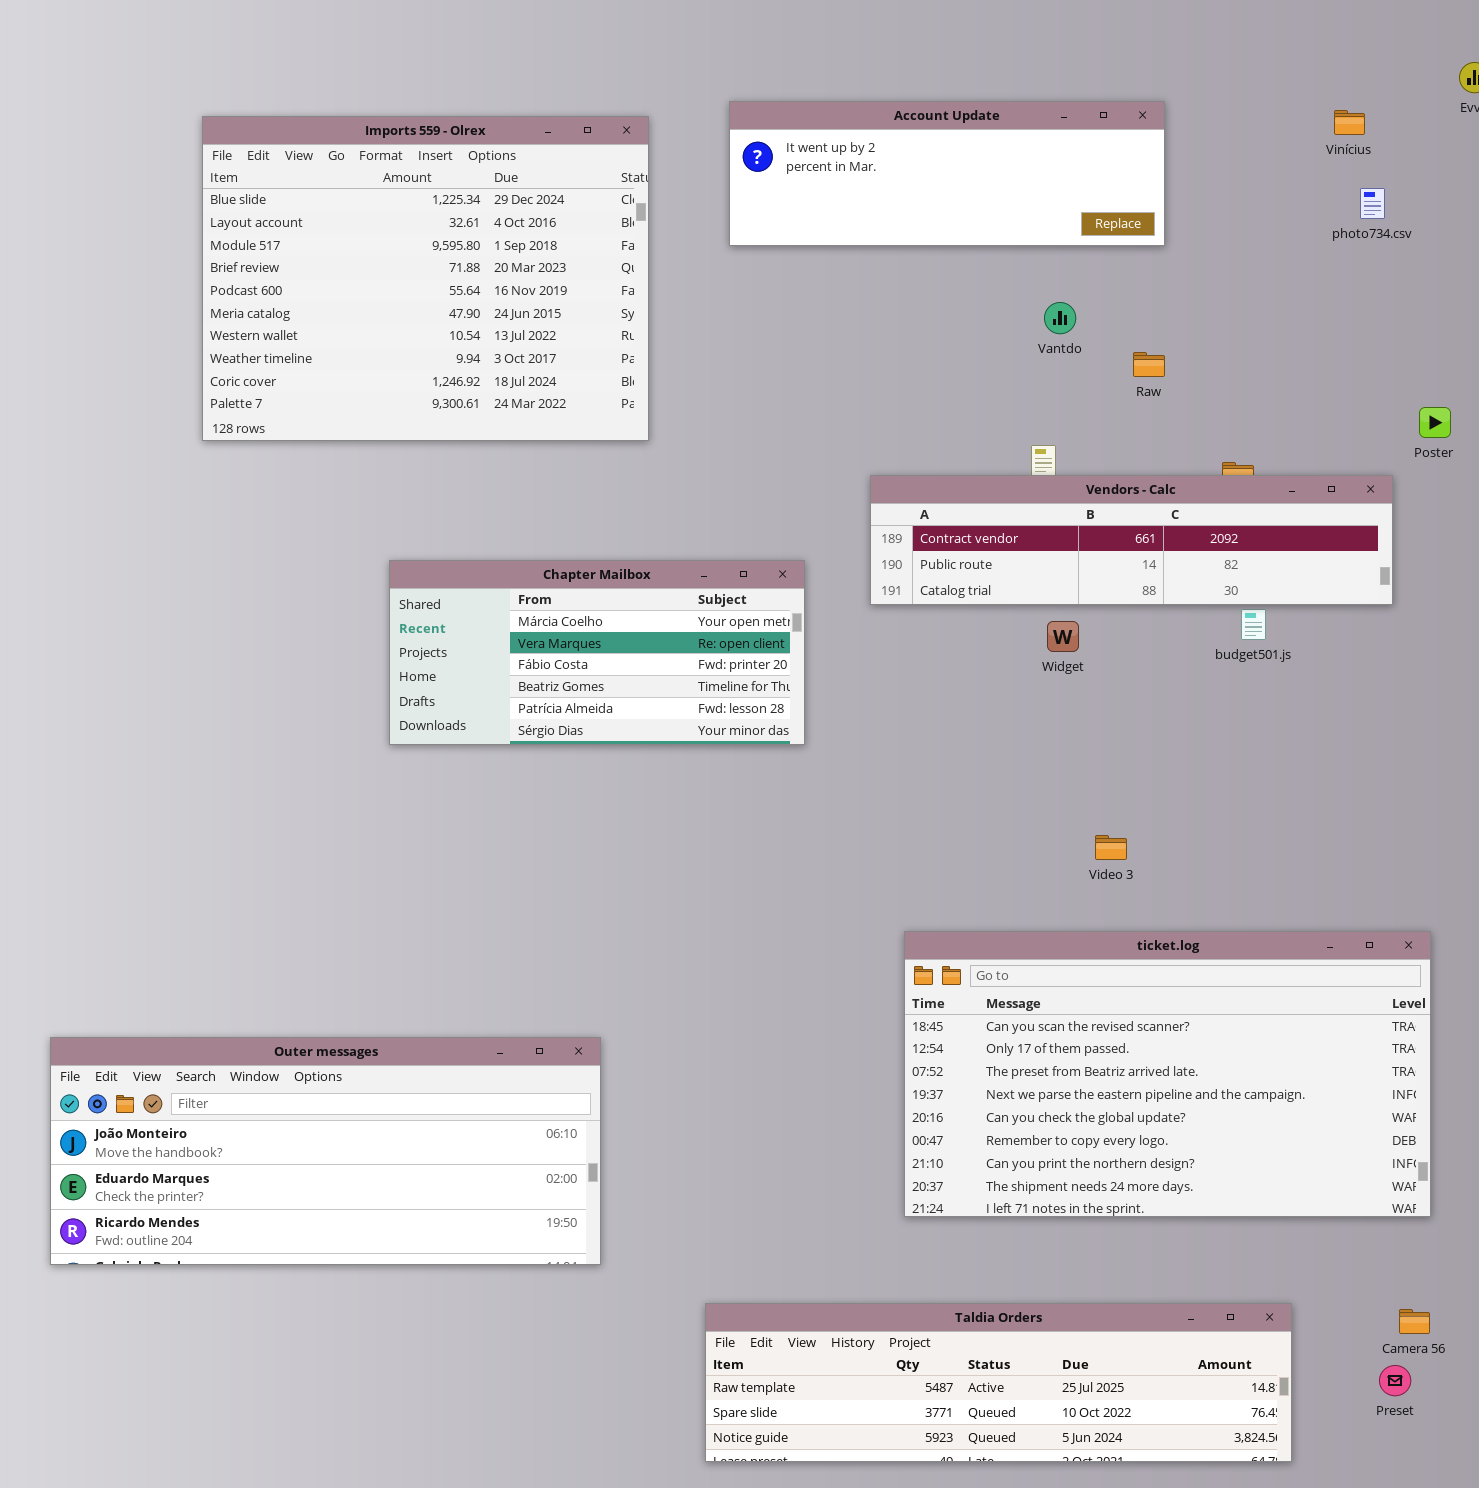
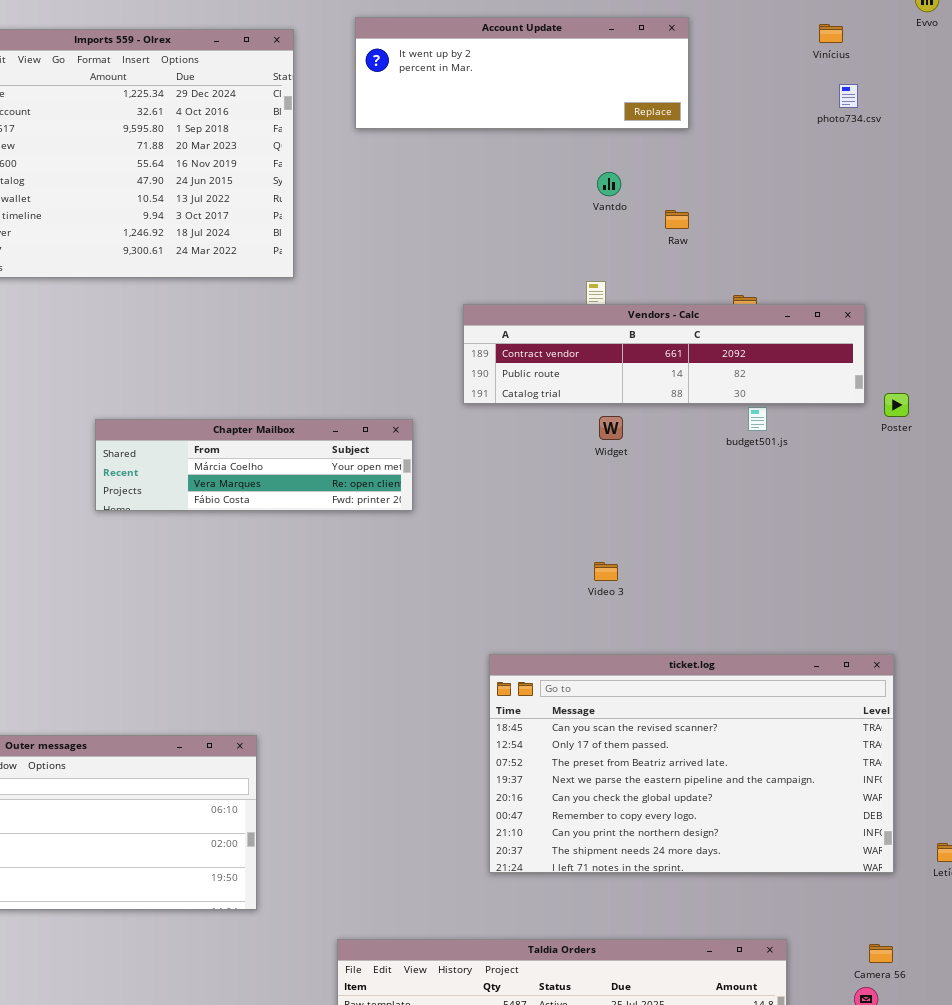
Poster: [1419,407,1451,438] -> [884,393,909,417], moved
Chapter Mailbox: [389,560,805,745] -> [95,419,413,511], resized
Video 3: [1095,835,1127,860] -> [594,562,618,581], moved

